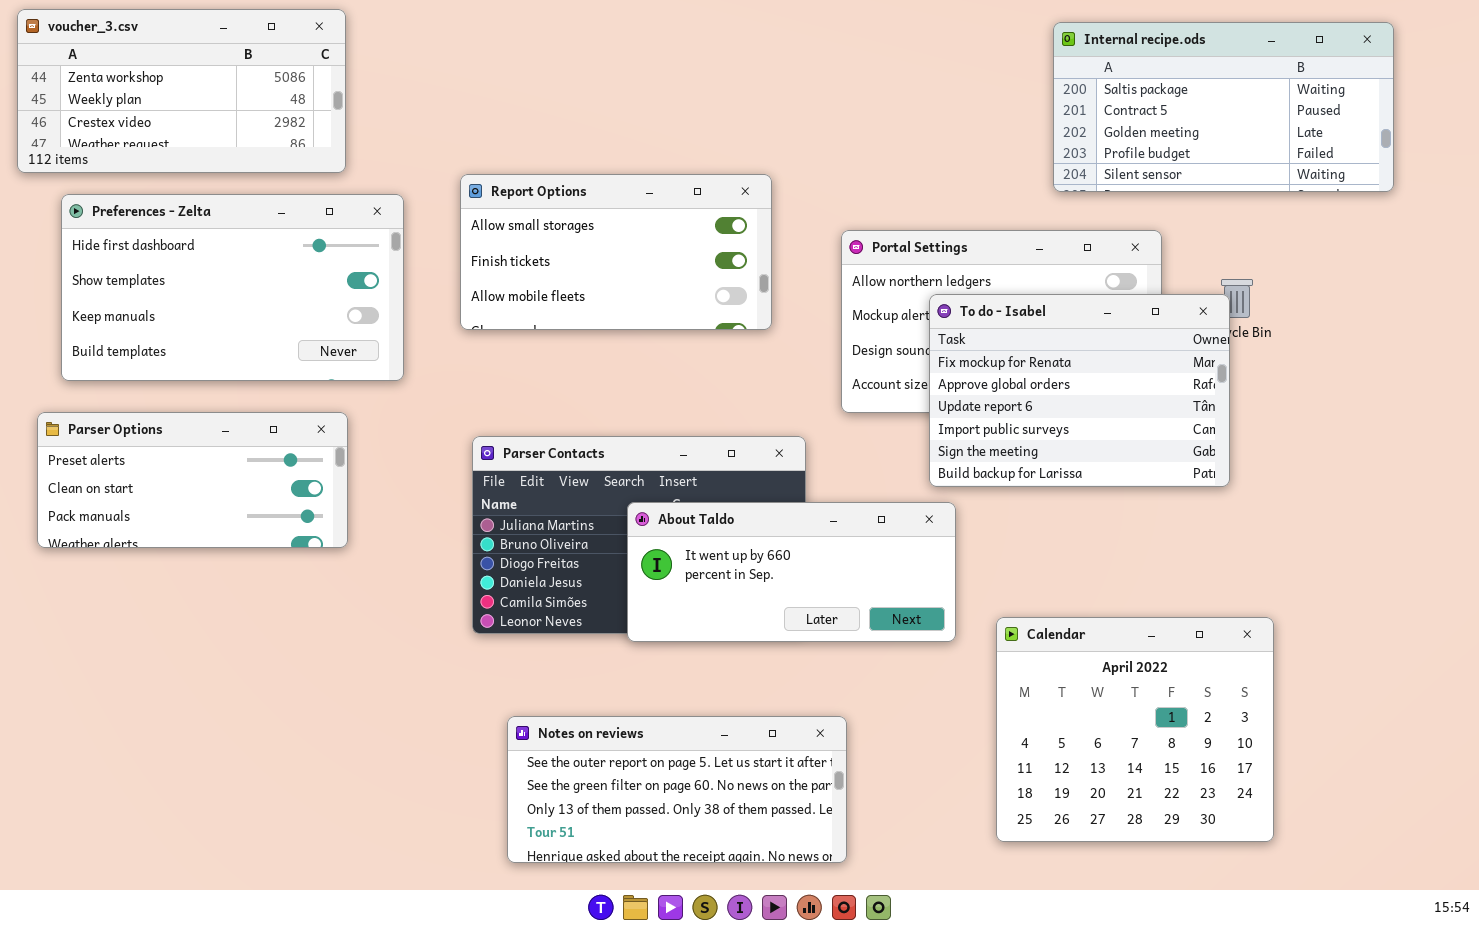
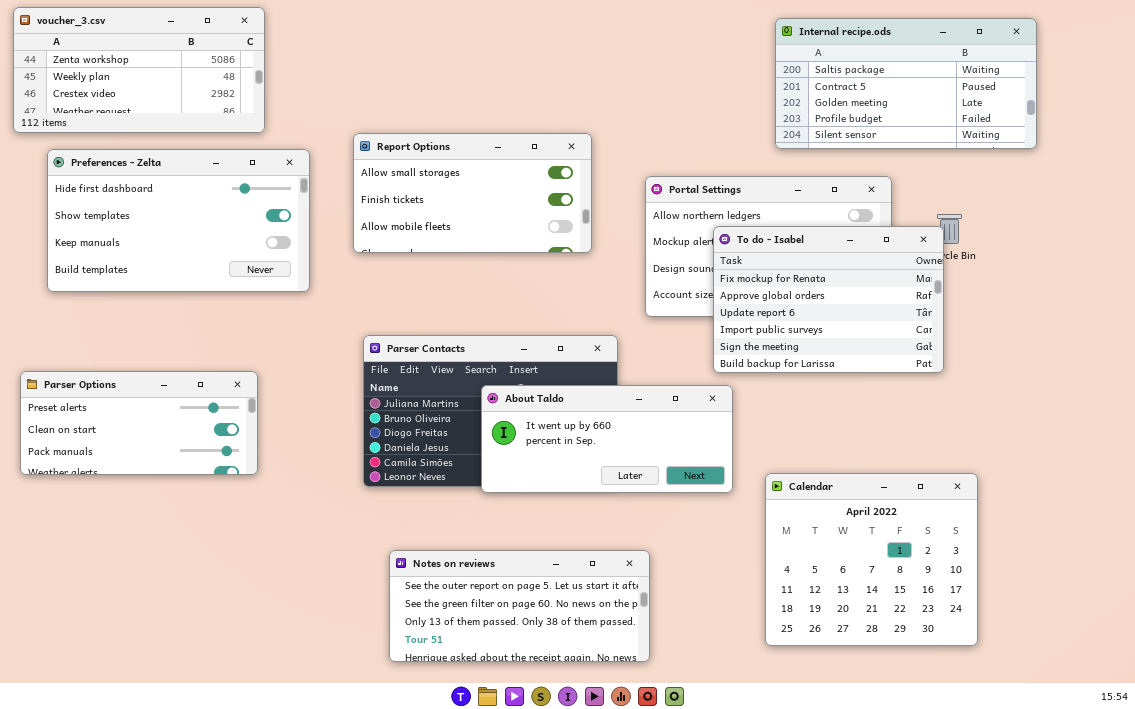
Internal recipe.ods: [1053,22,1394,192] -> [775,18,1037,149], moved
Parser Options: [37,412,348,548] -> [20,371,258,475], moved

